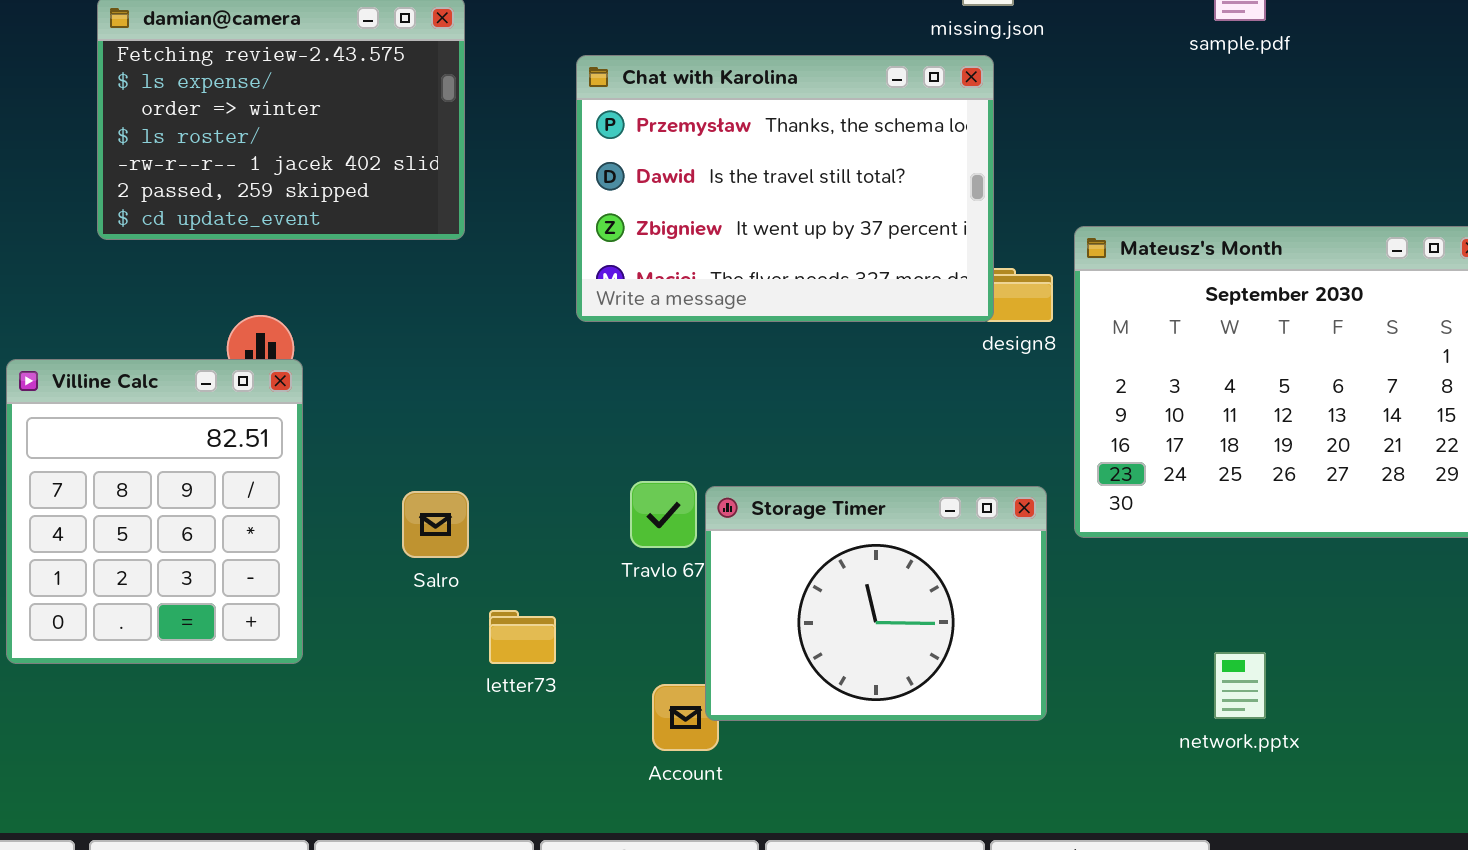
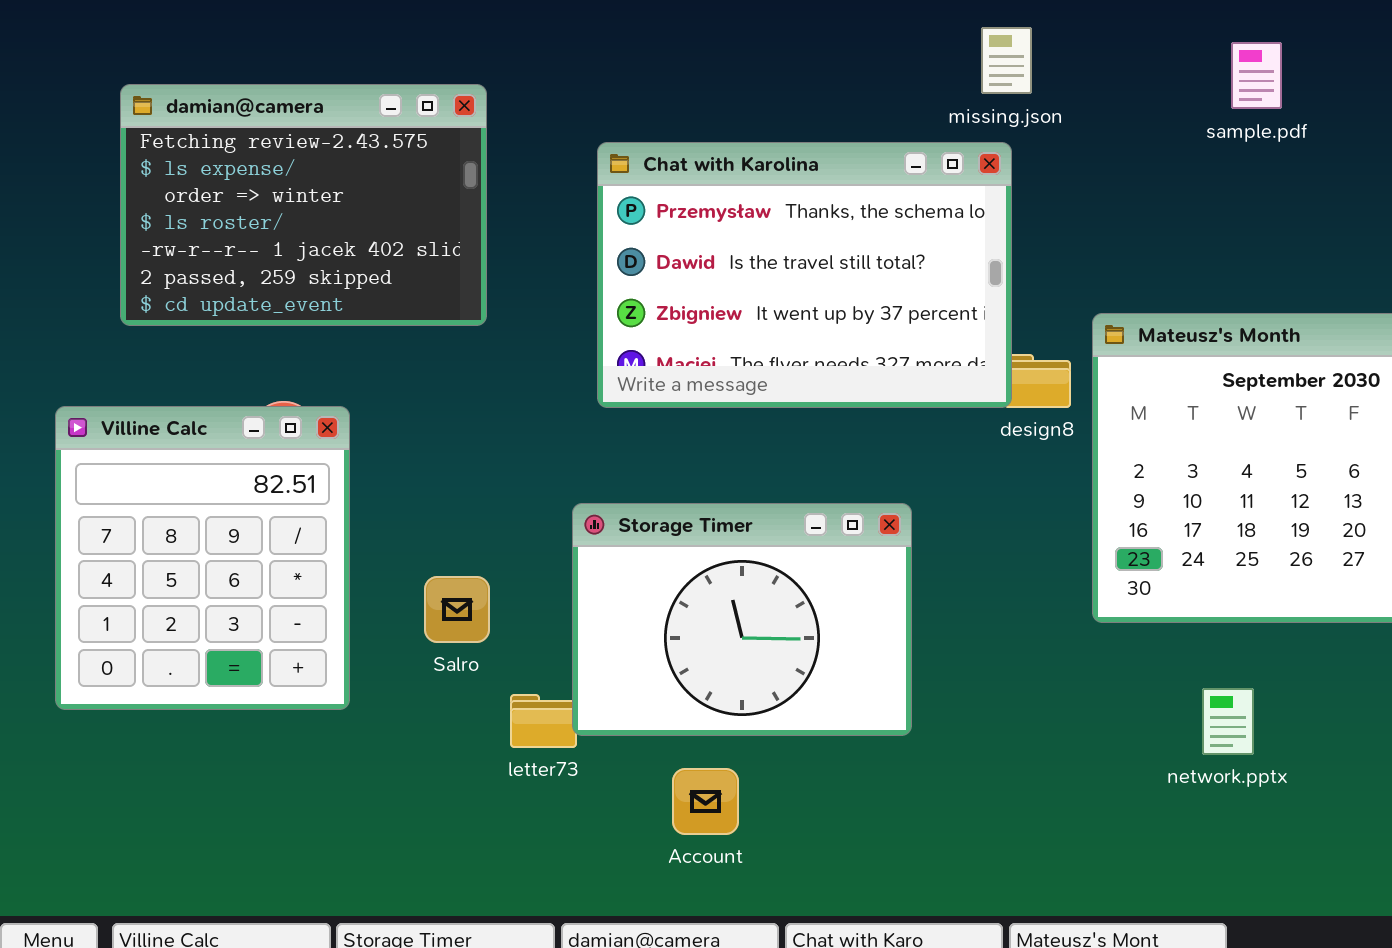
Villine Calc: [6,359,303,664] -> [55,406,350,710], moved
Storage Timer: [705,486,1047,721] -> [572,503,912,736], moved
network.pptx: [1214,652,1266,719] -> [1202,688,1254,755], moved

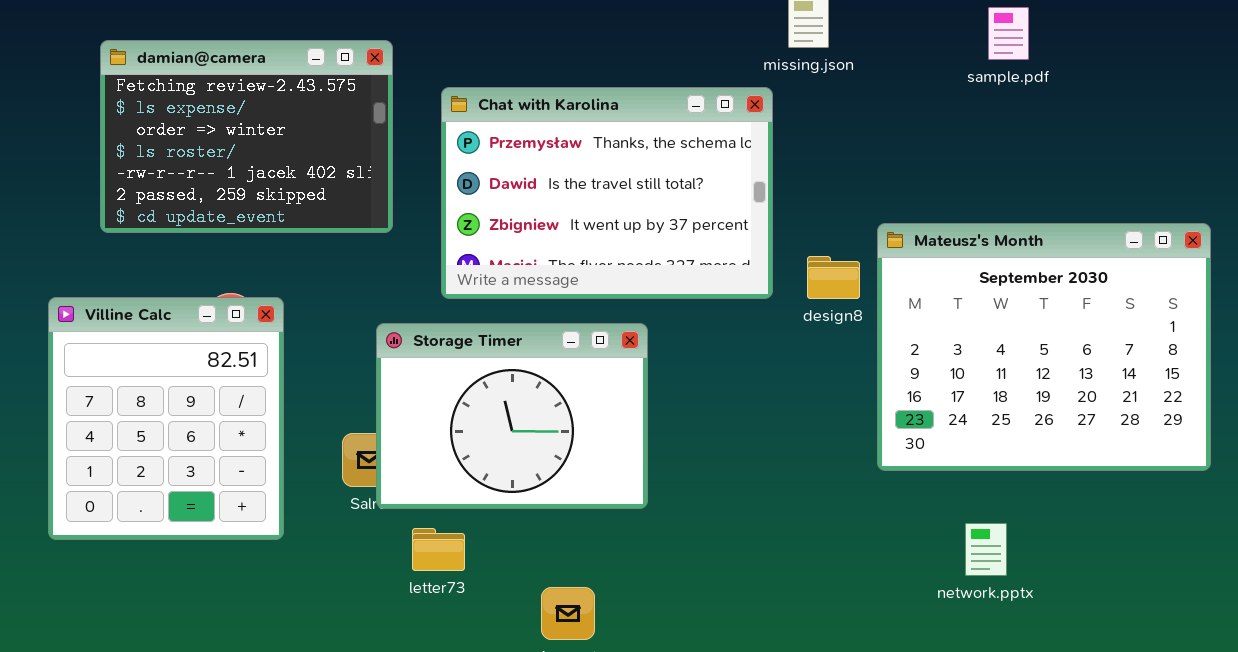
Chat with Karolina: [597,142,1012,408] -> [441,87,773,299], moved
Storage Timer: [572,503,912,736] -> [376,323,648,509], moved

